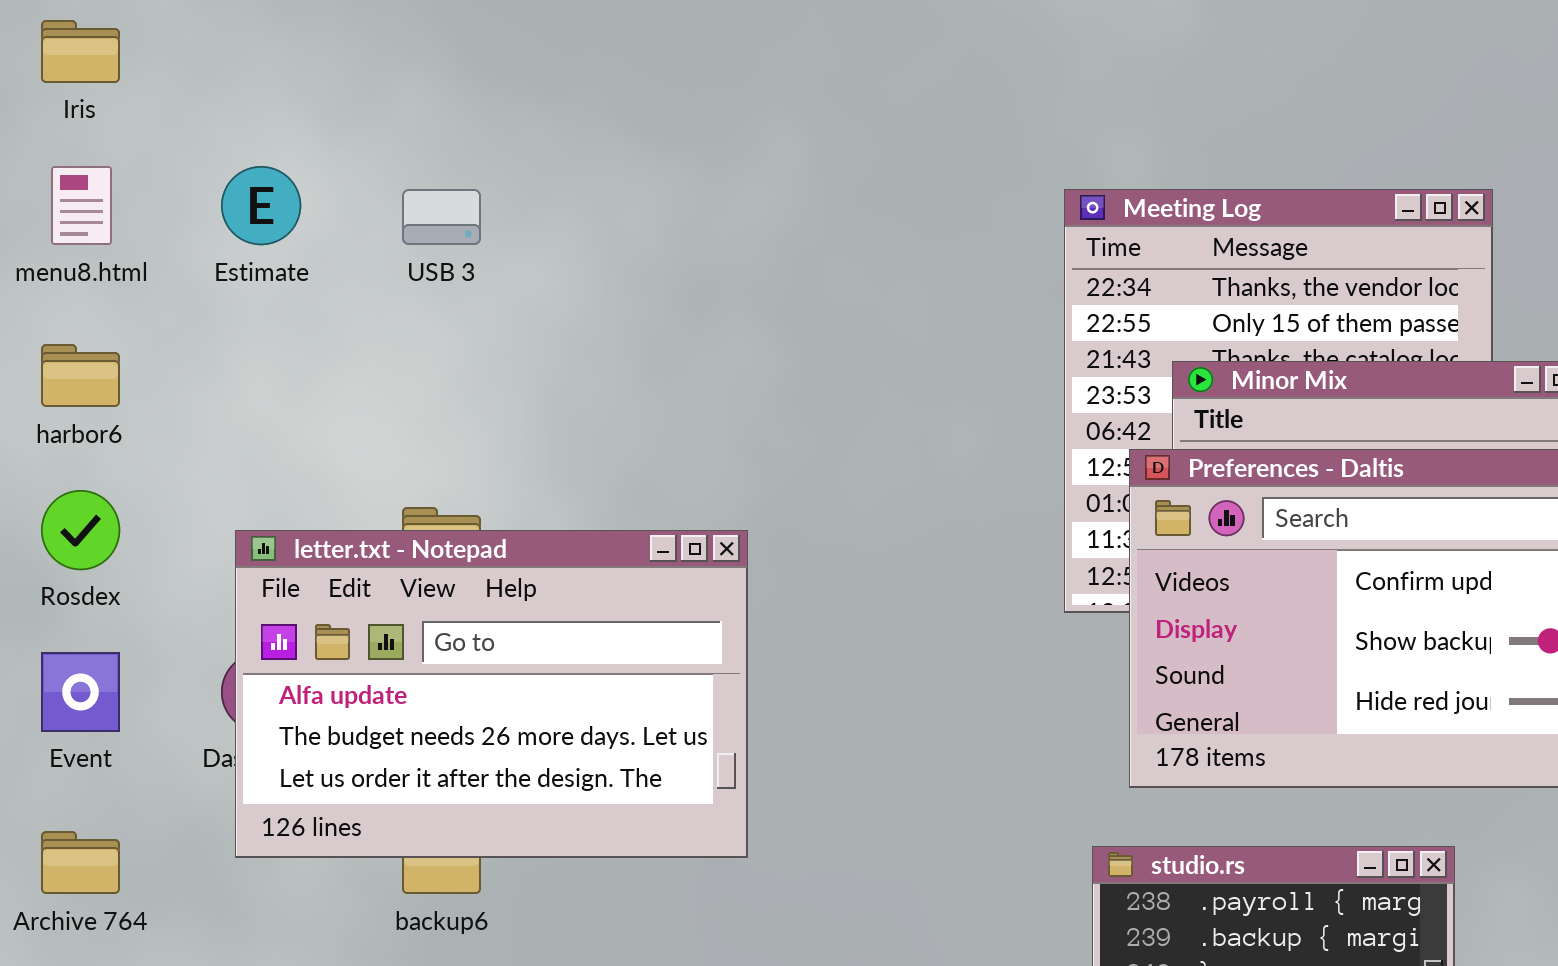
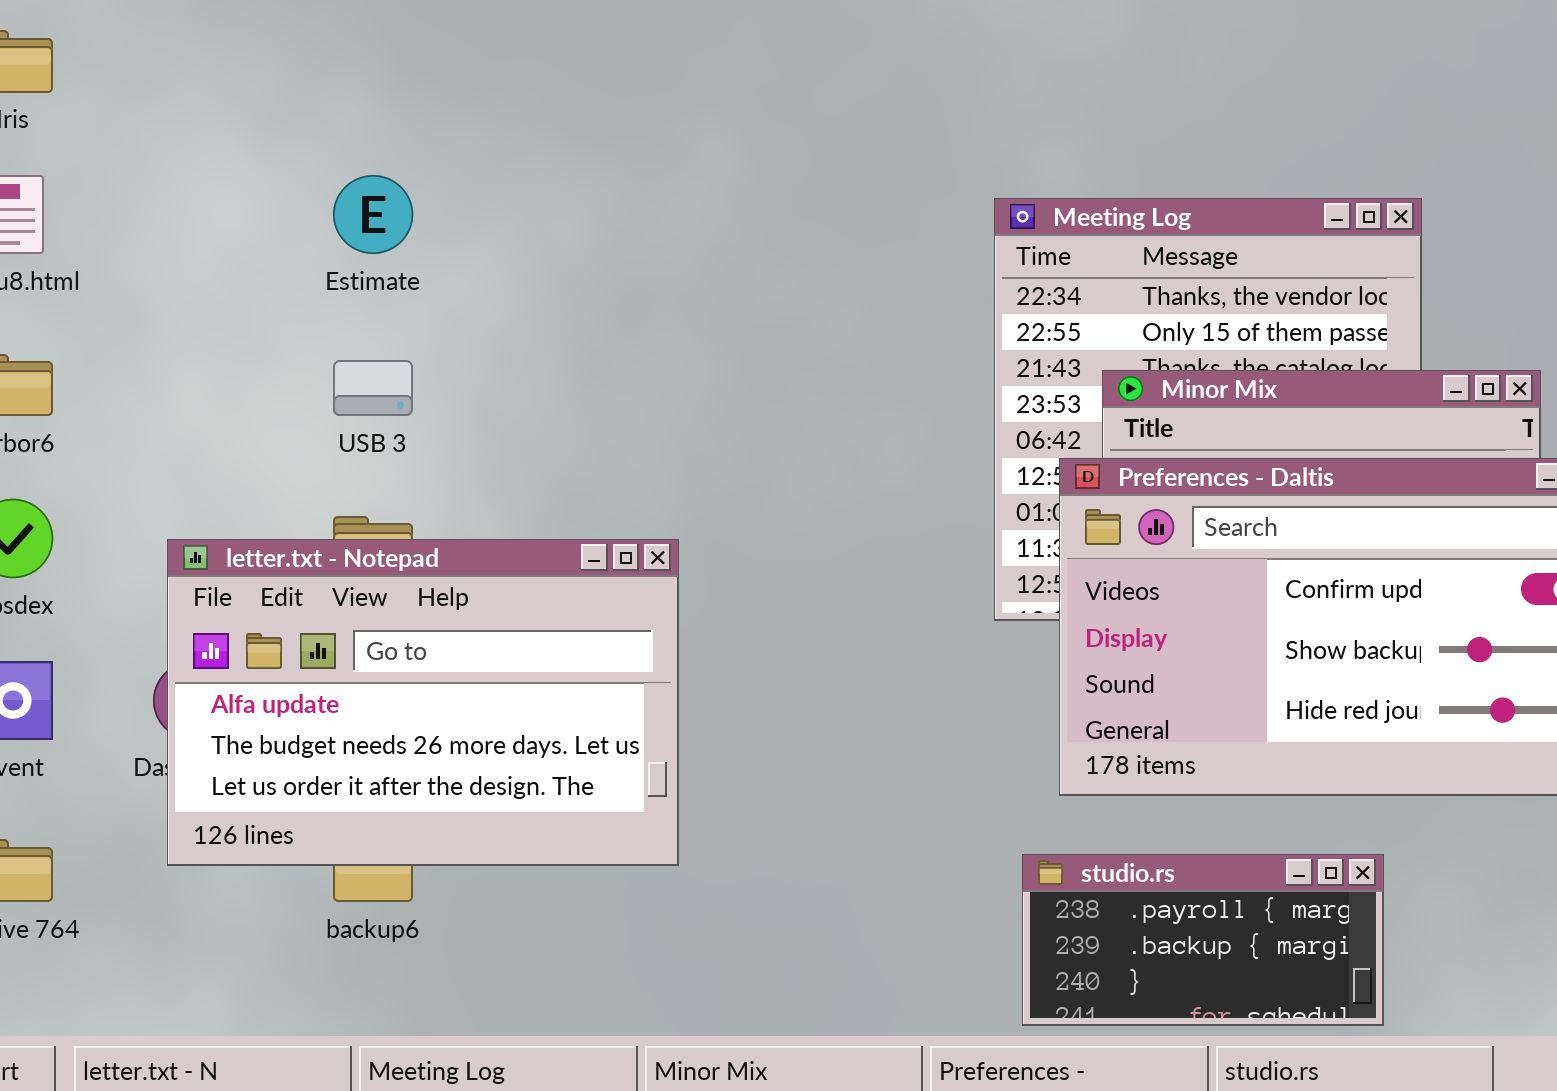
Estimate: [221,166,301,245] -> [333,175,413,254], moved
USB 3: [402,189,481,245] -> [333,360,413,416], moved

